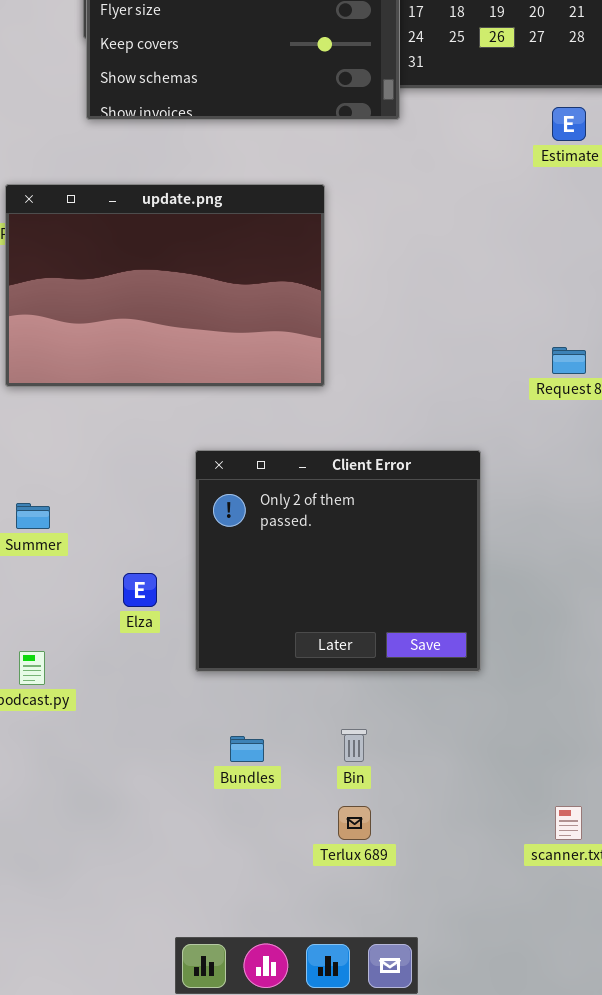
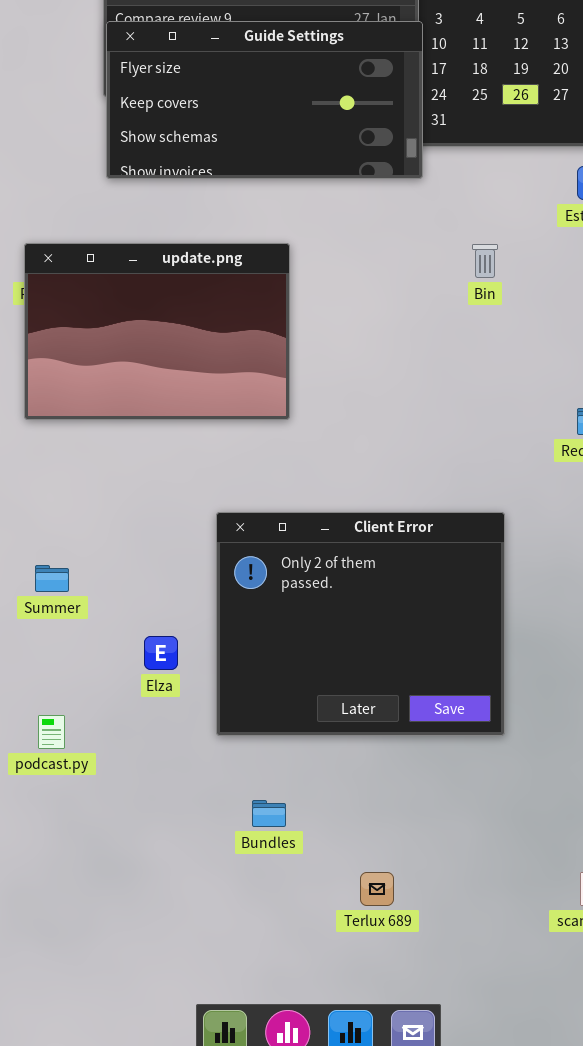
update.png: [5,184,325,387] -> [24,243,290,420], resized
Bin: [341,729,367,762] -> [472,244,498,278], moved

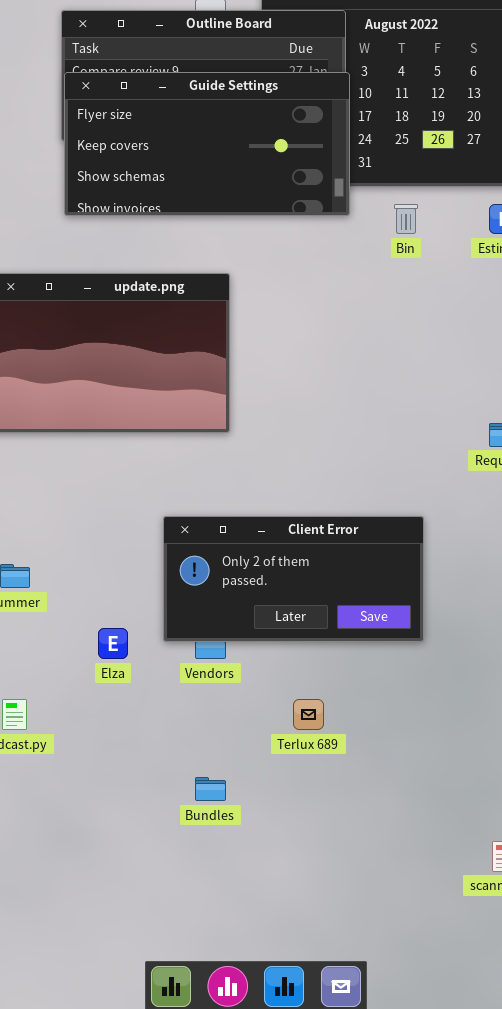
Bin: [472,244,498,278] -> [394,204,418,234], moved
Client Error: [216,512,505,736] -> [163,516,424,642], resized
Terlux 689: [360,872,394,906] -> [293,699,324,730], moved

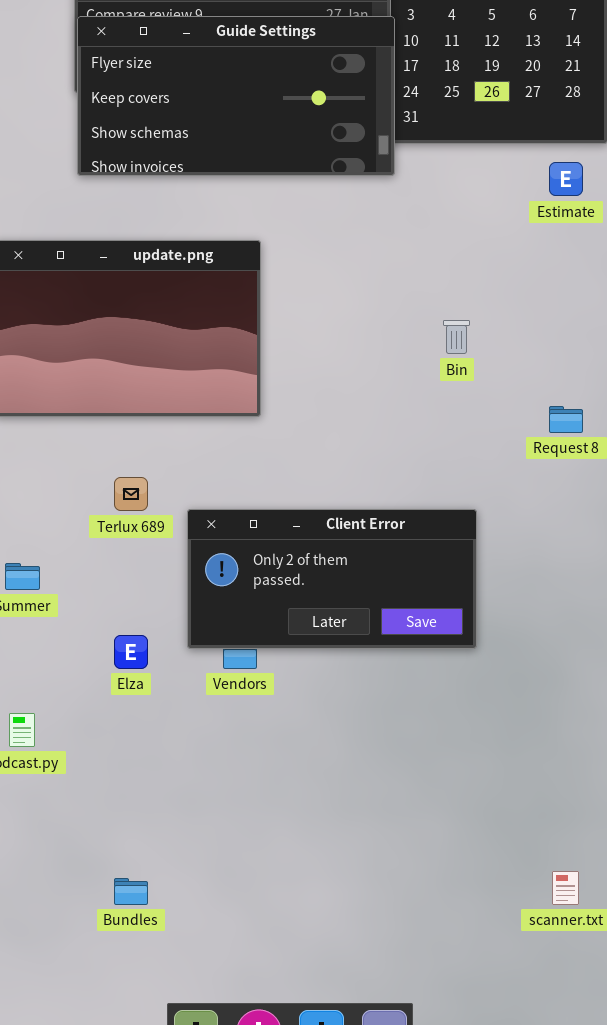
Bin: [394,204,418,234] -> [443,320,470,354], moved
Terlux 689: [293,699,324,730] -> [114,477,148,511], moved
Bundles: [195,777,226,801] -> [114,878,148,905], moved

